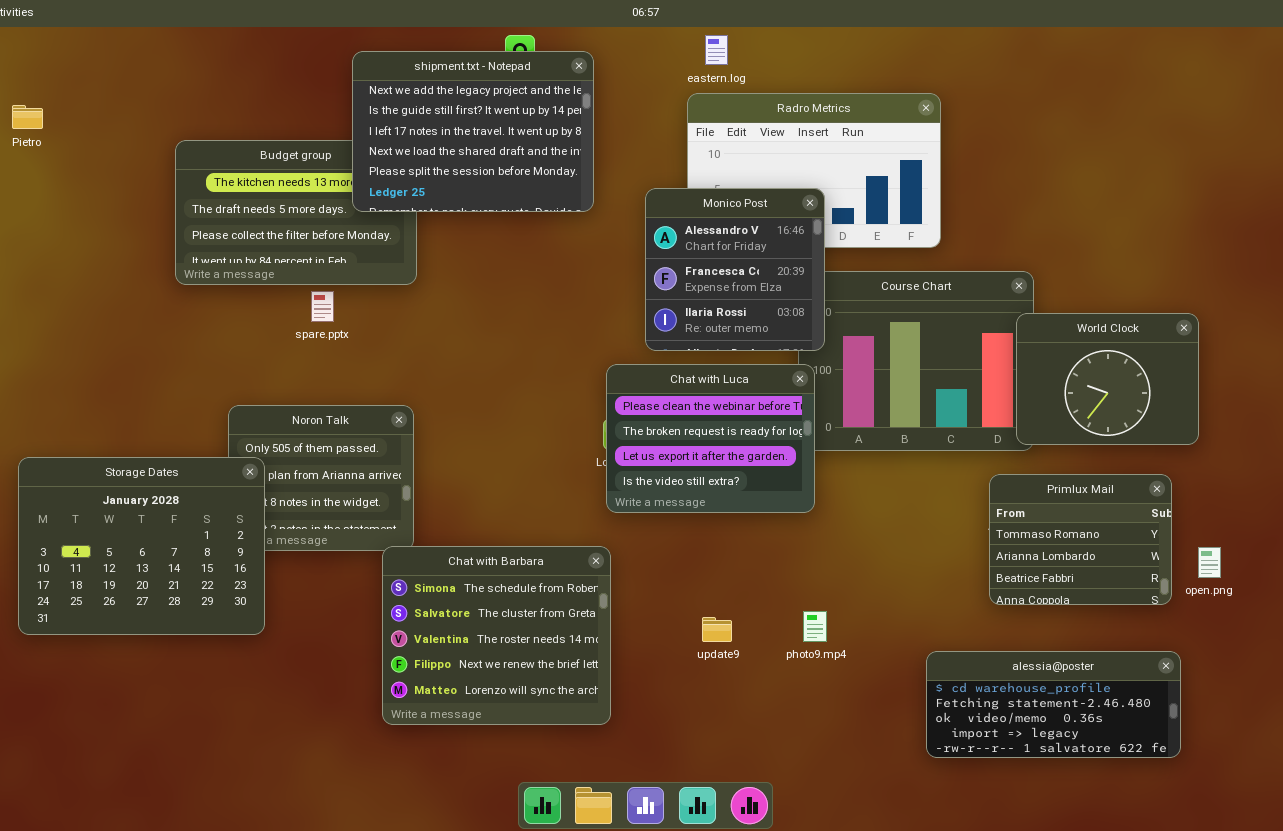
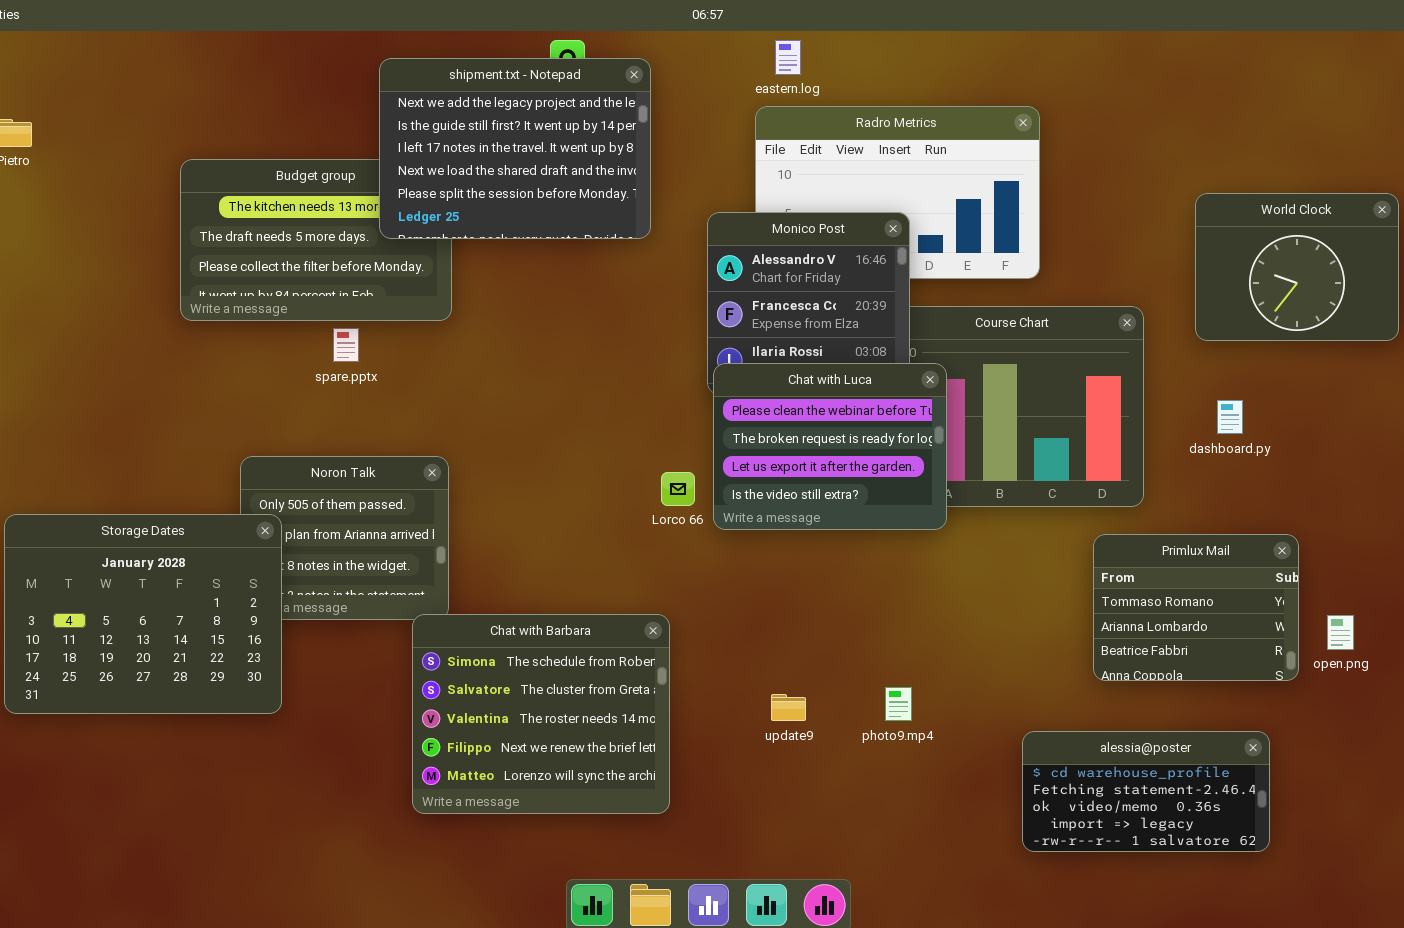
World Clock: [1016,313,1199,445] -> [1195,193,1399,341], moved
Chat with Luca: [606,364,815,513] -> [713,363,947,530], moved
alessia@poster: [926,651,1181,758] -> [1022,731,1270,852], resized

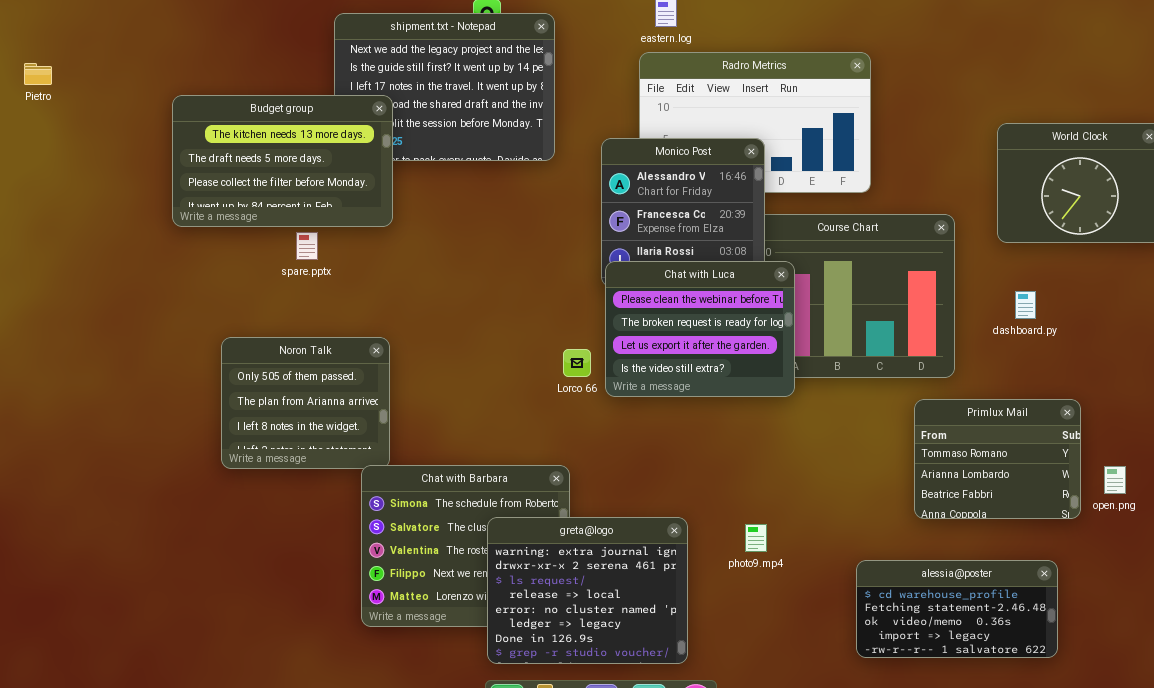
Budget group: [180,159,452,321] -> [172,95,393,227], raised
Storage Dates: [4,514,282,714] -> none, closed
greta@logo: none -> [487,517,688,664], opened

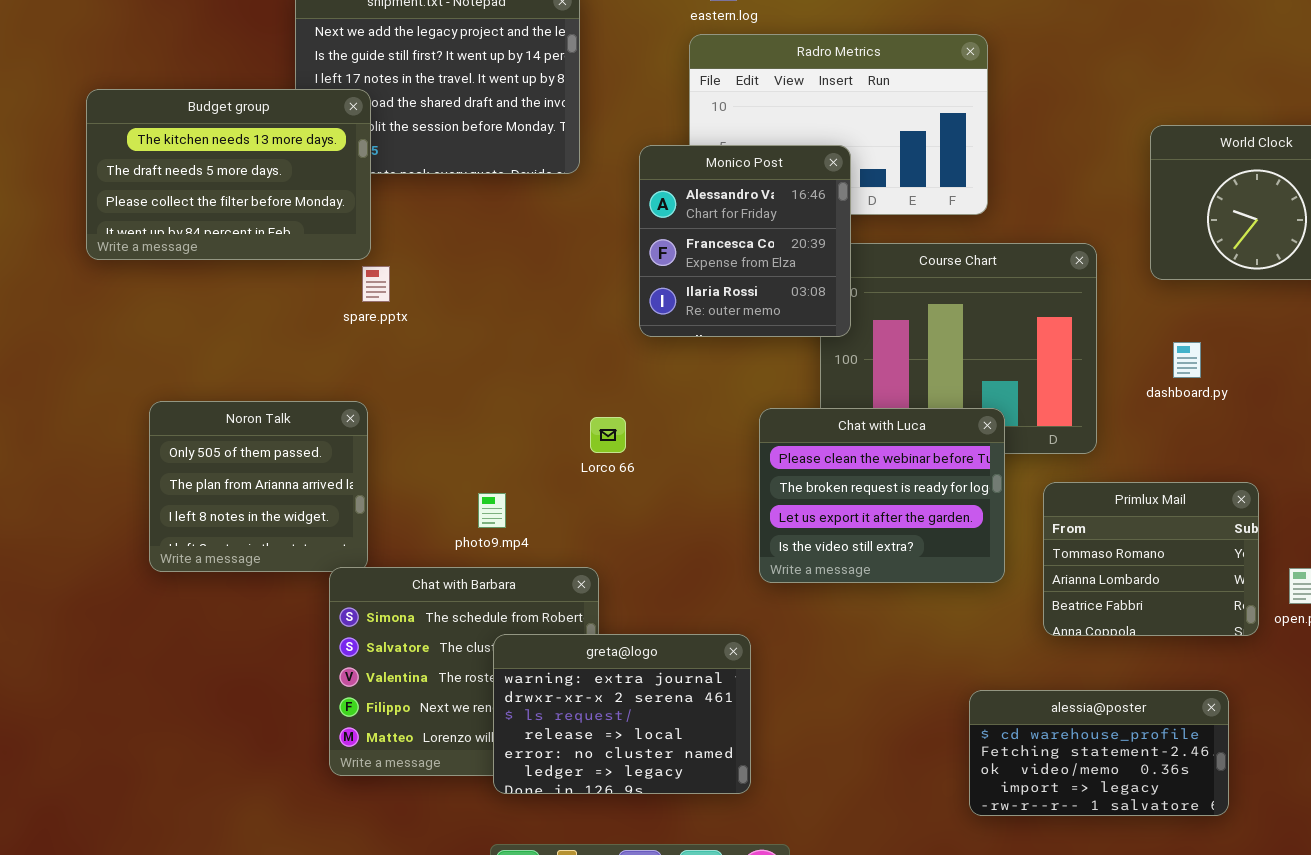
spare.pptx: [296,232,318,260] -> [362,266,390,302], moved
Chat with Luca: [605,261,795,397] -> [759,408,1005,583], moved
greta@logo: [487,517,688,664] -> [493,634,751,794], resized
photo9.mp4: [745,524,767,552] -> [478,493,506,528], moved

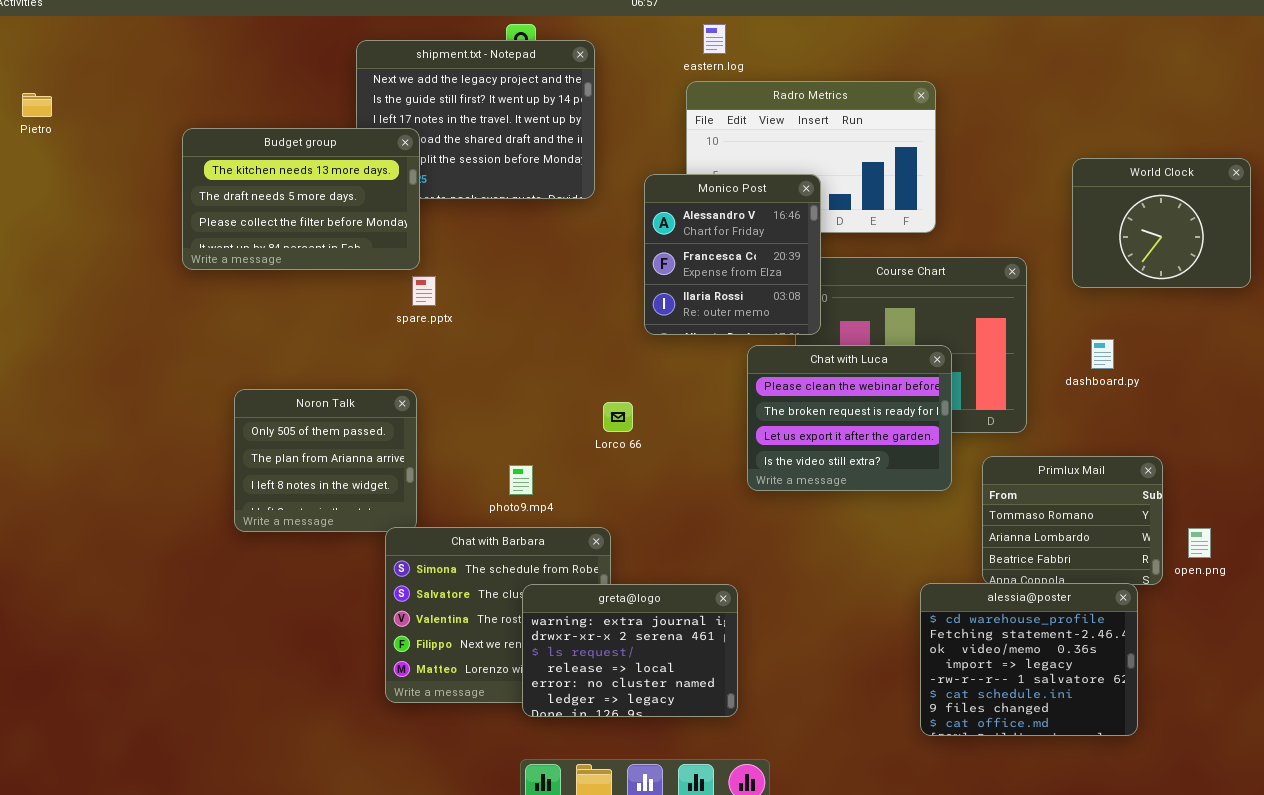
Chat with Luca: [759,408,1005,583] -> [747,345,952,491], moved
alessia@poster: [969,690,1229,816] -> [920,583,1138,736], resized

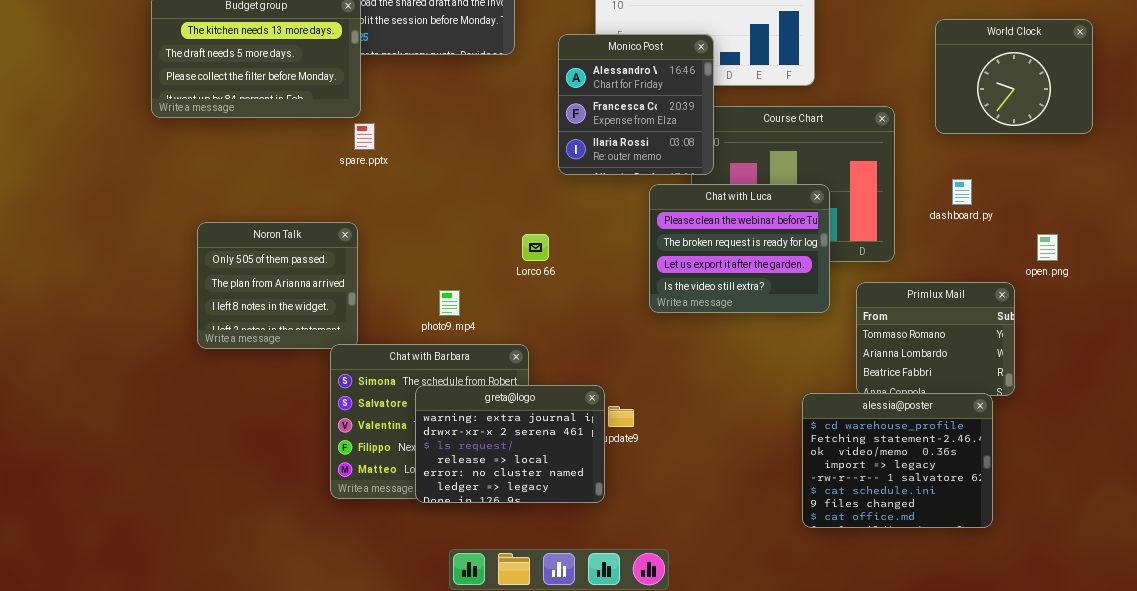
open.png: [1188,528,1211,558] -> [1037,234,1058,261], moved
greta@logo: [522,584,738,717] -> [415,385,605,503], moved

